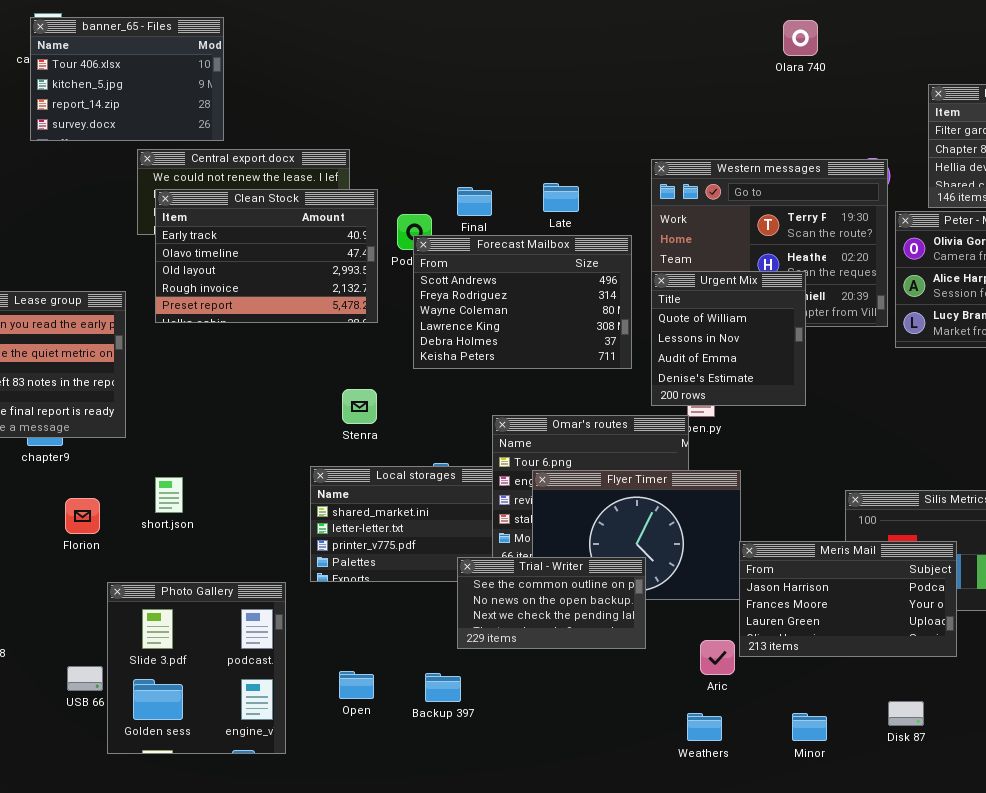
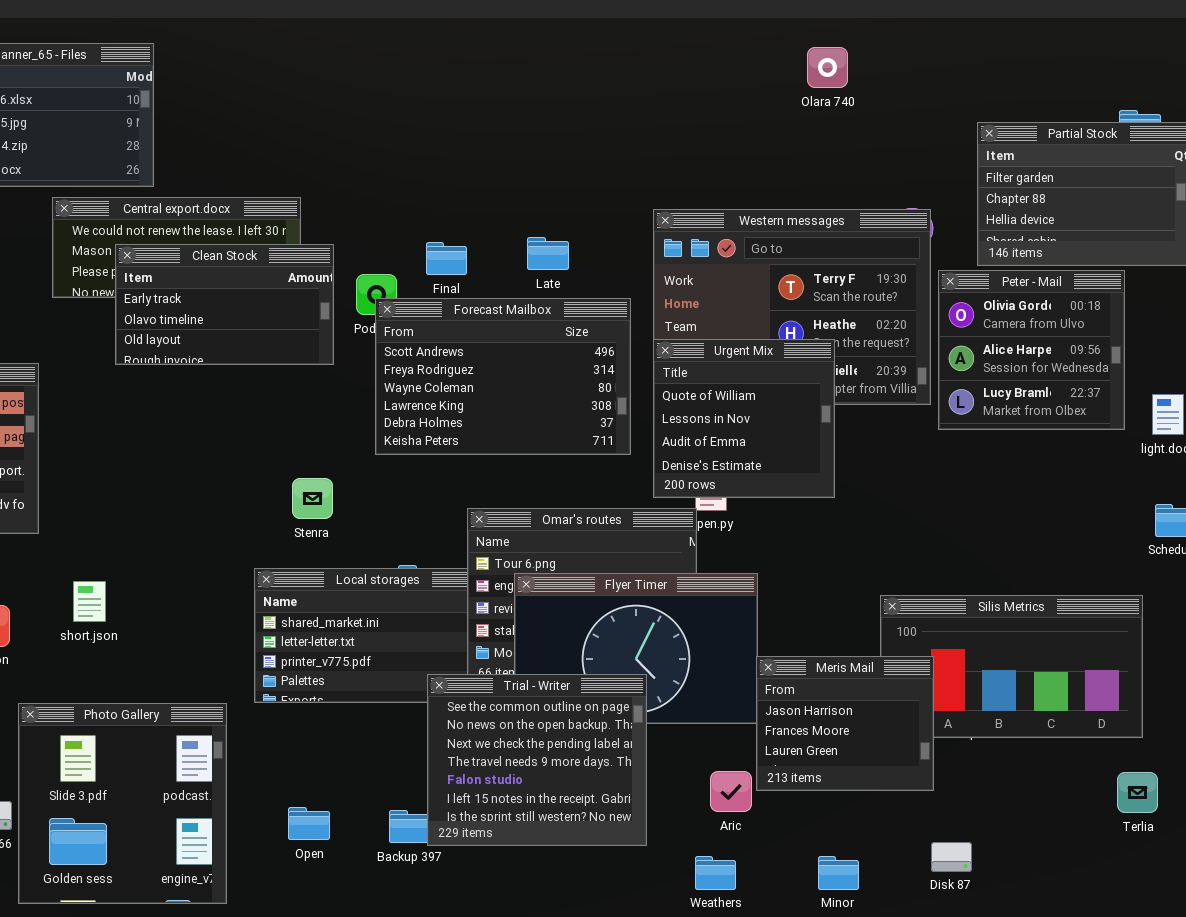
Clean Stock: [155,189,378,323] -> [115,244,334,365], resized
Meris Mail: [739,541,957,657] -> [756,656,934,791], resized
Trial - Writer: [457,557,646,649] -> [427,674,647,846], resized

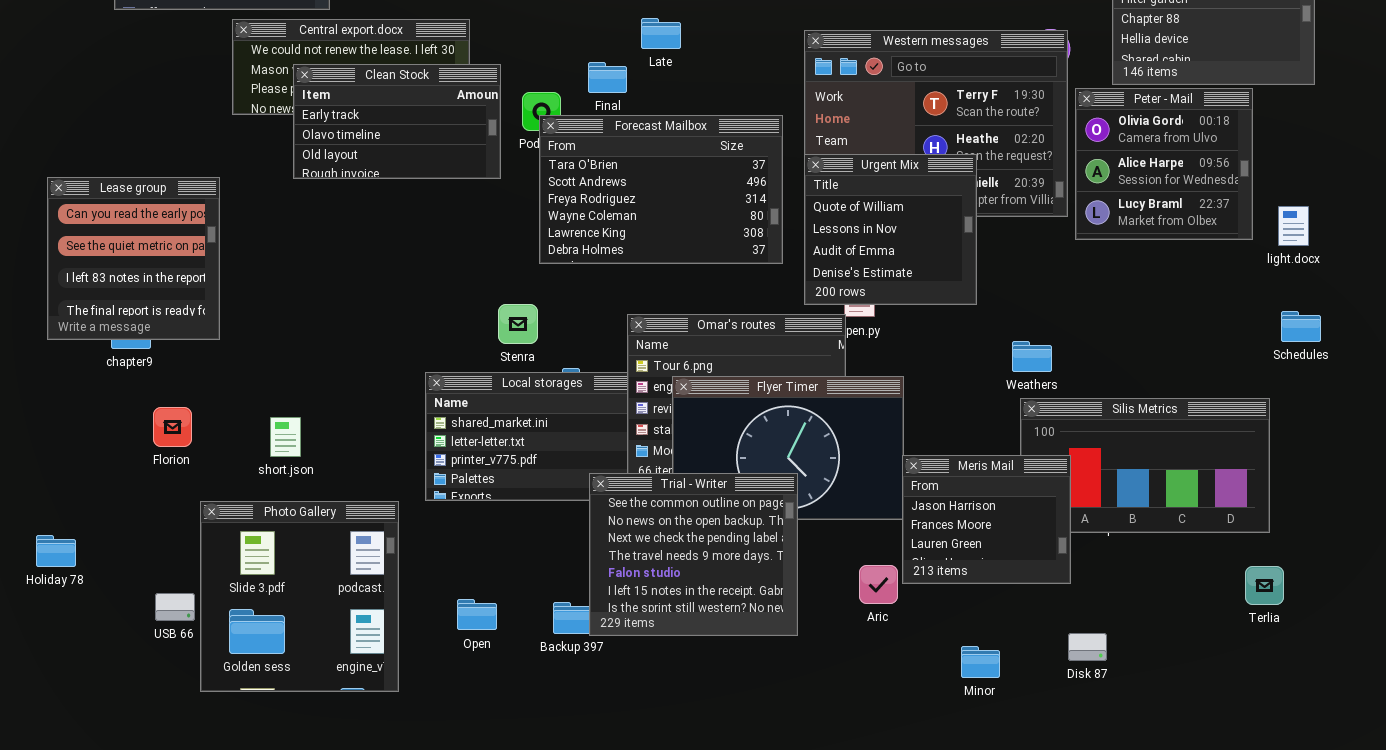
Late: [527,237,569,270] -> [641,18,681,49], moved
Forecast Mailbox: [375,298,631,455] -> [539,115,783,264], scrolled up 1 row
Stenra: [292,478,333,519] -> [498,304,538,344], moved
short.json: [73,581,106,622] -> [270,417,301,457], moved
Weathers: [695,856,736,890] -> [1012,341,1052,372], moved

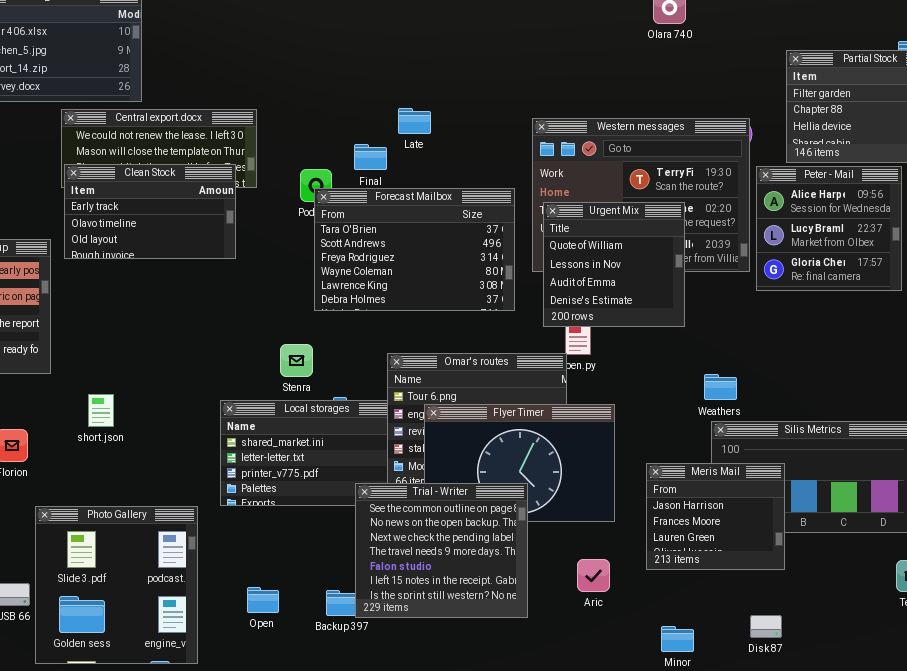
Clean Stock: [293,64,501,179] -> [64,164,236,259], moved
Peter - Mail: [1075,88,1253,240] -> [756,166,902,291], scrolled down 1 row
Urgent Mix: [804,154,977,305] -> [543,202,685,327], moved
short.json: [270,417,301,457] -> [88,394,114,427], moved
Meris Mail: [902,455,1071,584] -> [646,463,785,570], moved

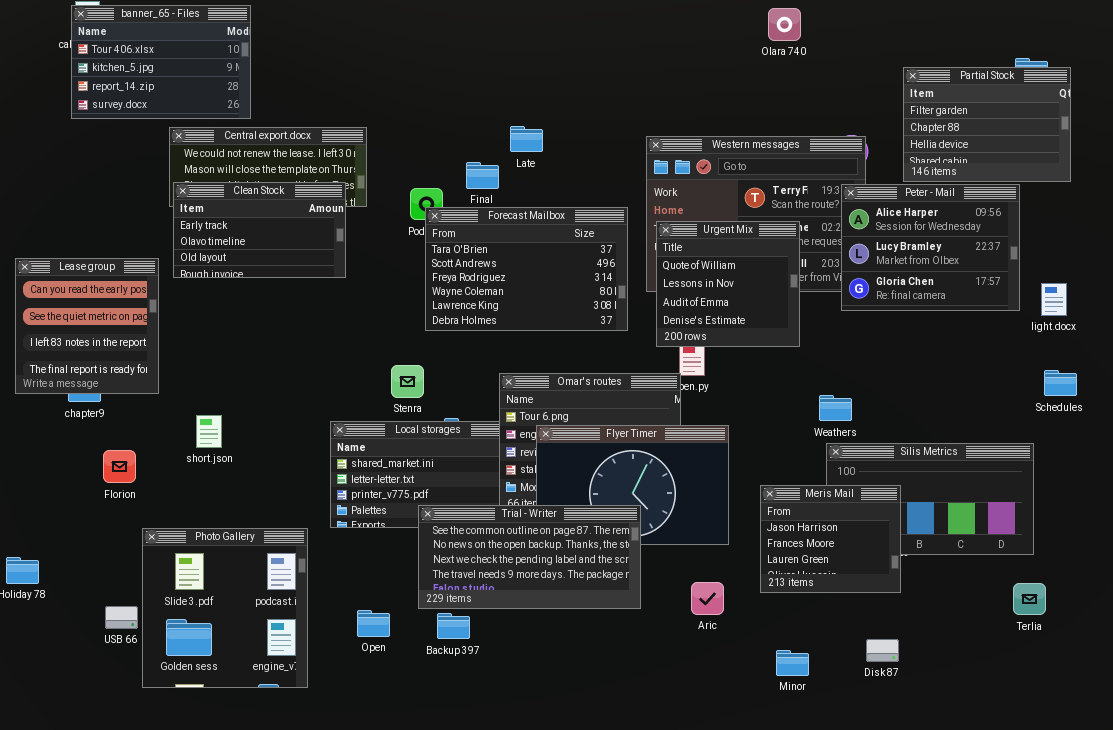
Peter - Mail: [756,166,902,291] -> [841,184,1020,311], resized
Trial - Writer: [355,483,528,618] -> [418,505,641,609], resized

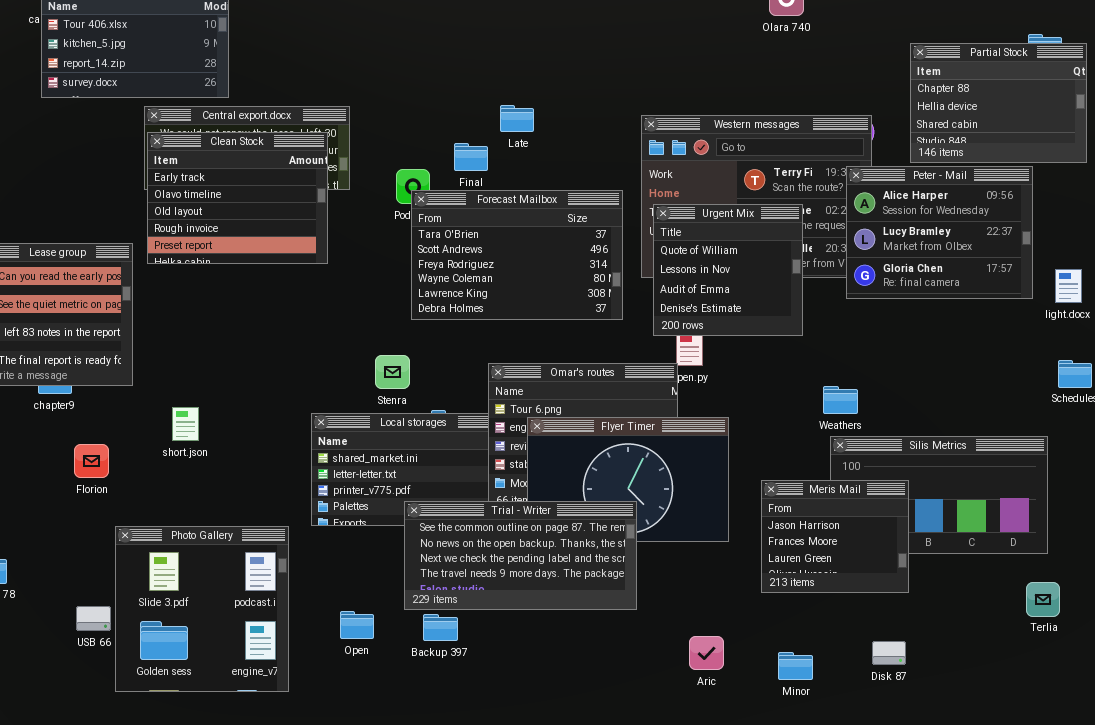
Partial Stock: [903,67,1071,182] -> [910,43,1087,163], scrolled down 1 row
Clean Stock: [173,182,346,278] -> [147,132,328,264], resized
Aric: [691,582,724,615] -> [689,636,724,670], moved

